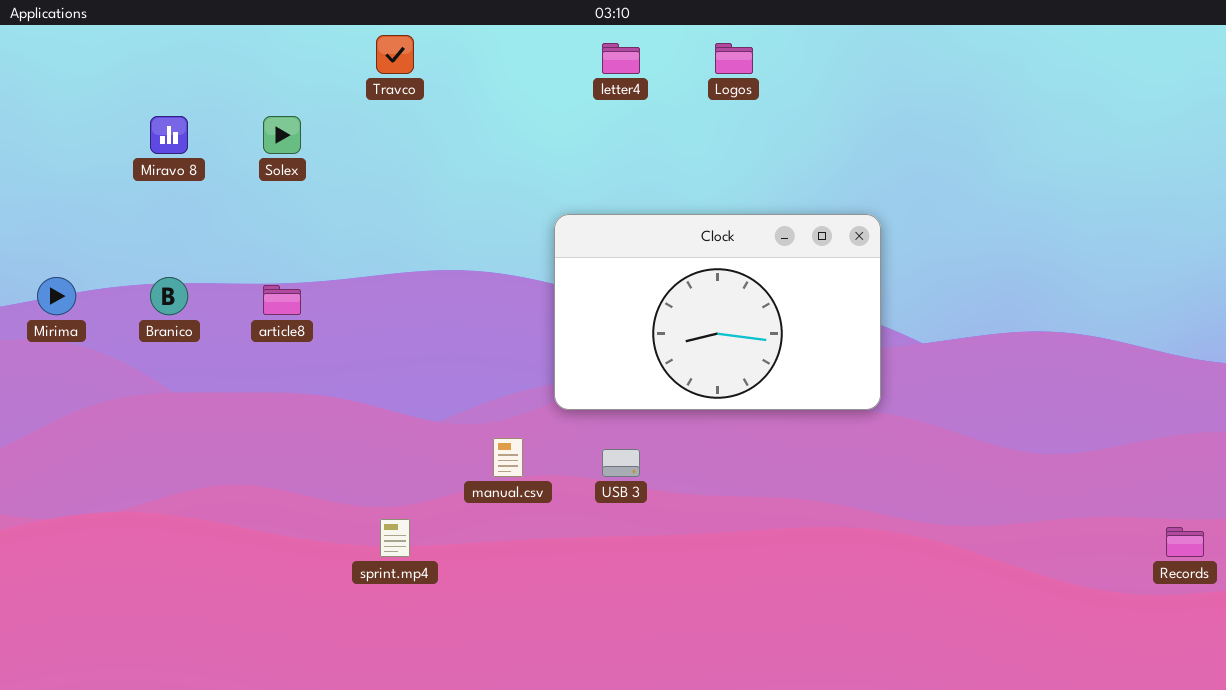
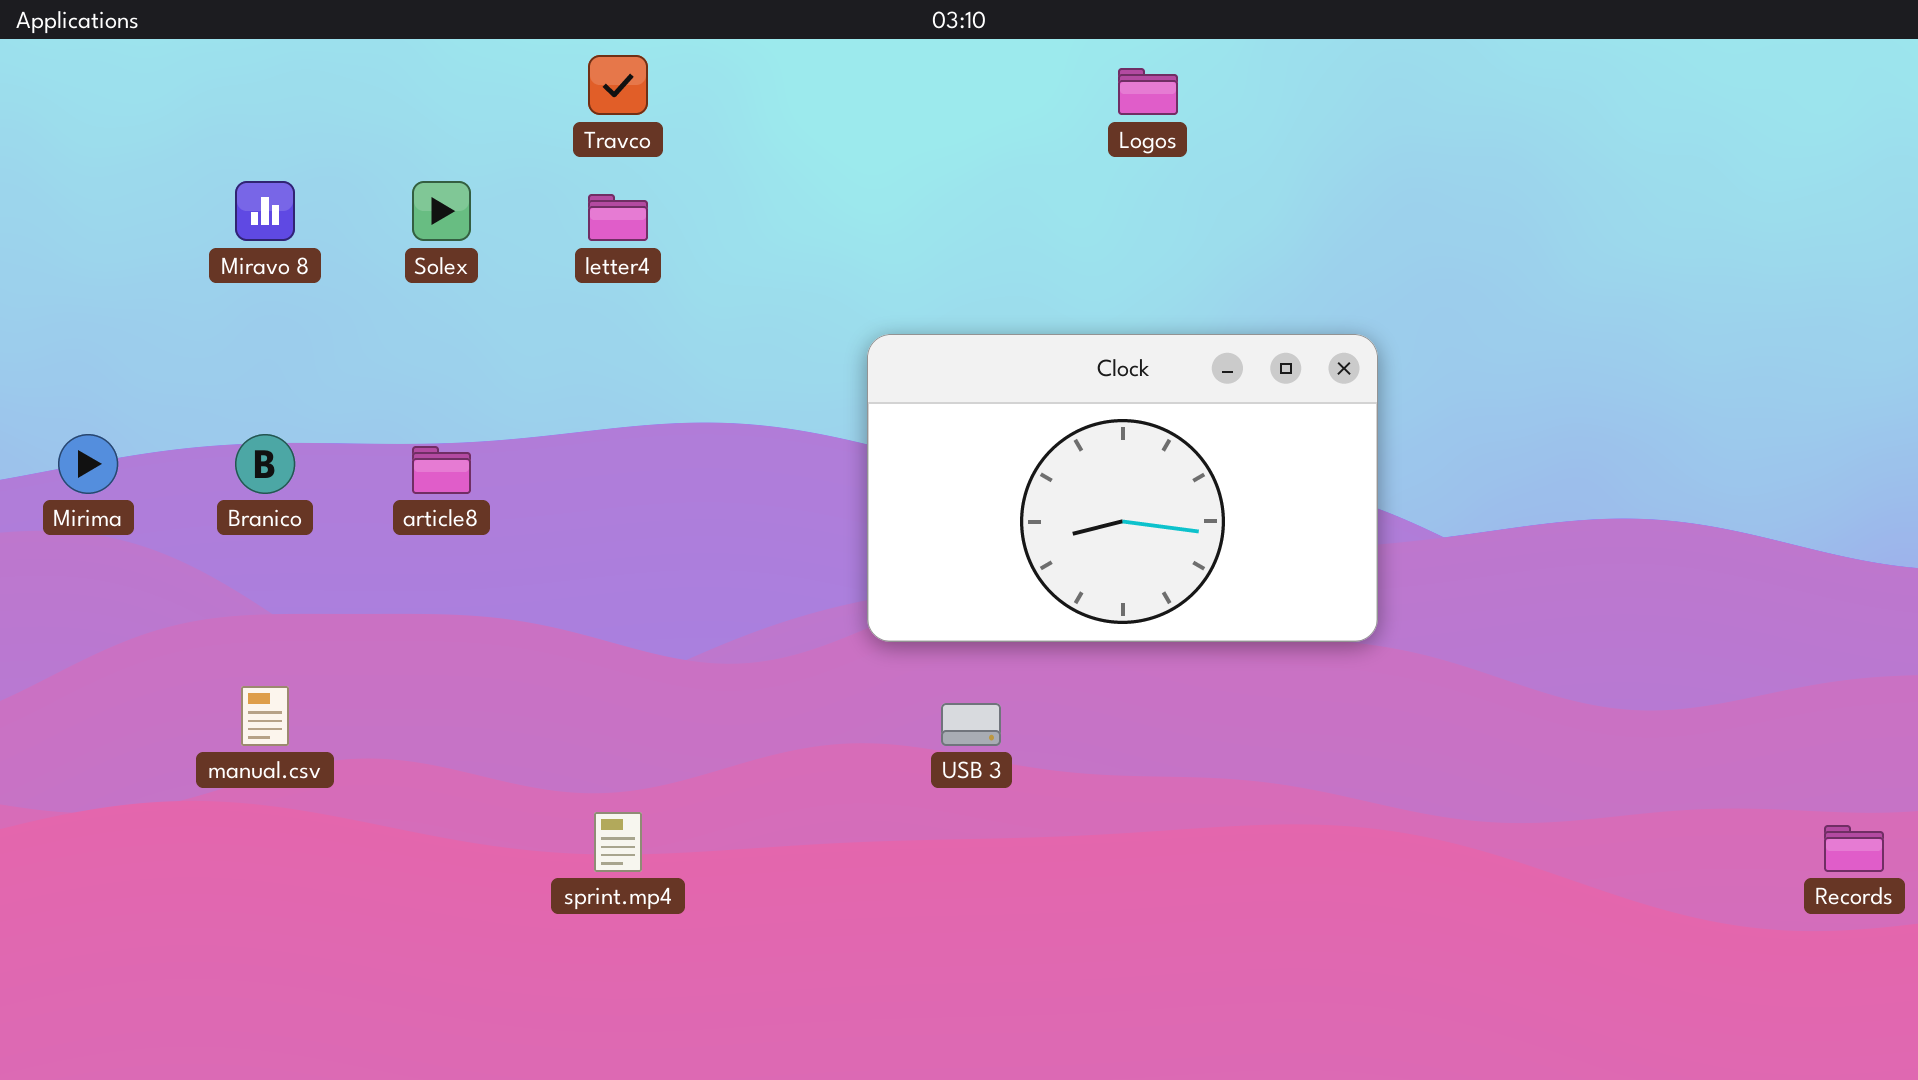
letter4: [602,43,640,74] -> [588,194,648,241], moved
manual.csv: [493,438,523,477] -> [241,686,289,746], moved

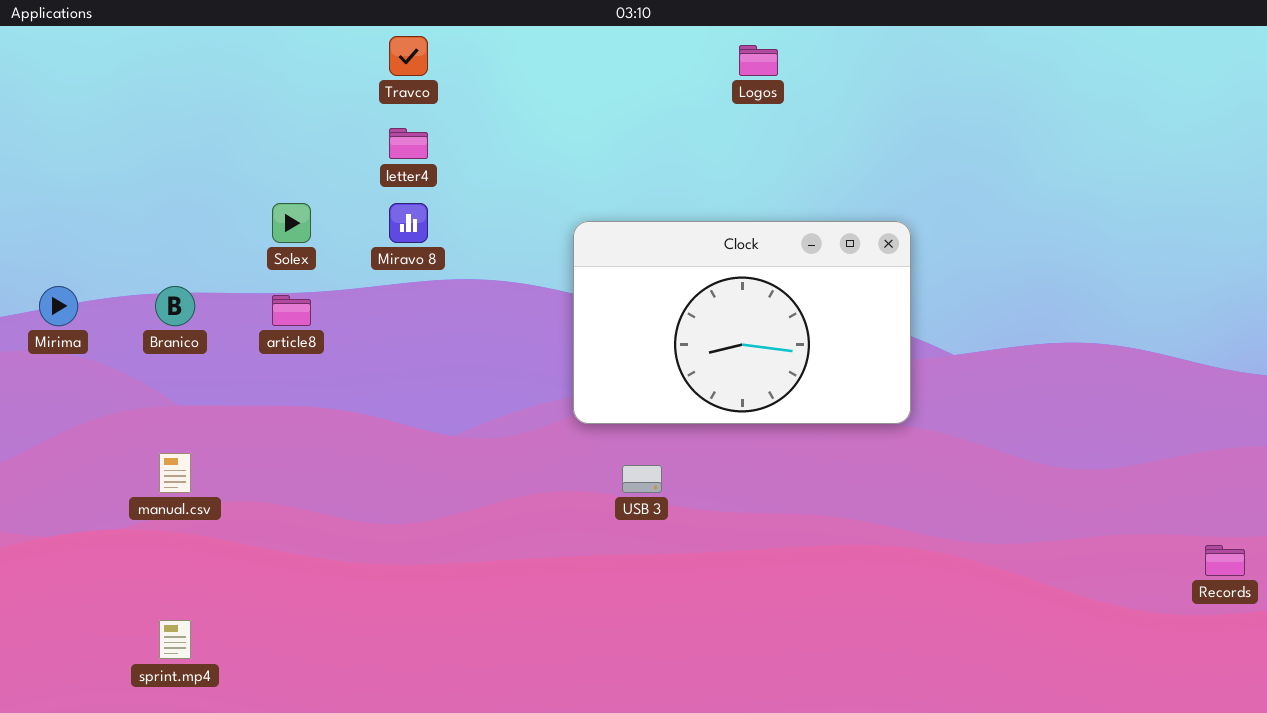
Miravo 8: [235,181,295,241] -> [389,203,428,243], moved
Solex: [412,181,471,241] -> [272,203,311,243], moved
sprint.mp4: [594,812,642,872] -> [159,620,191,659], moved

